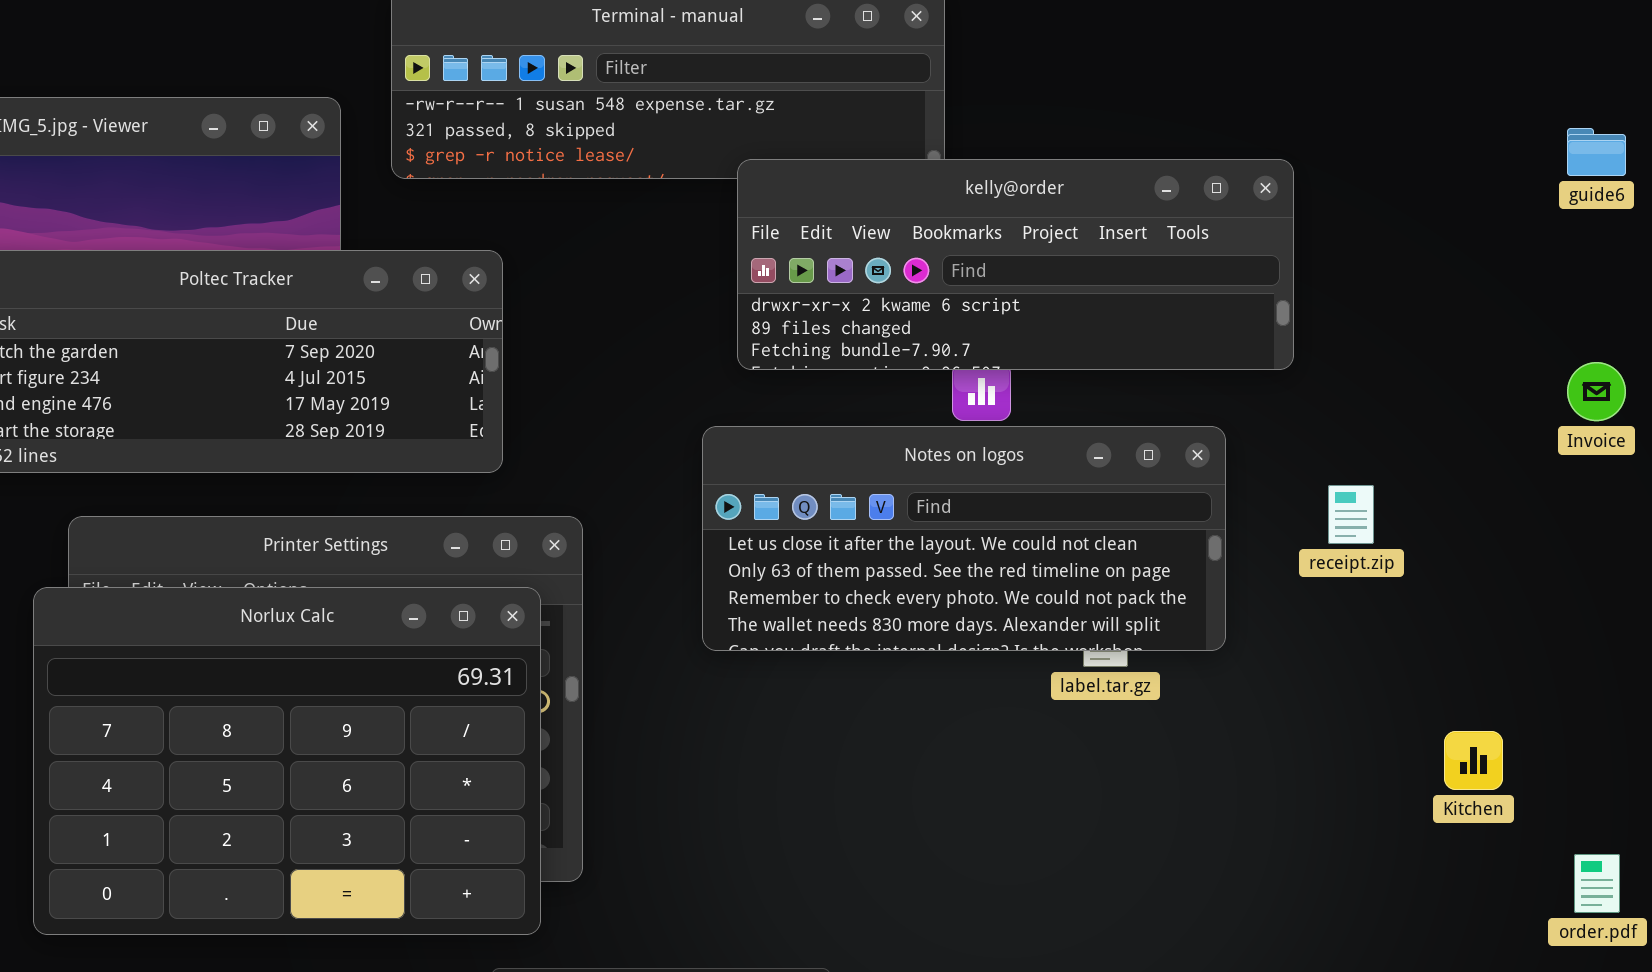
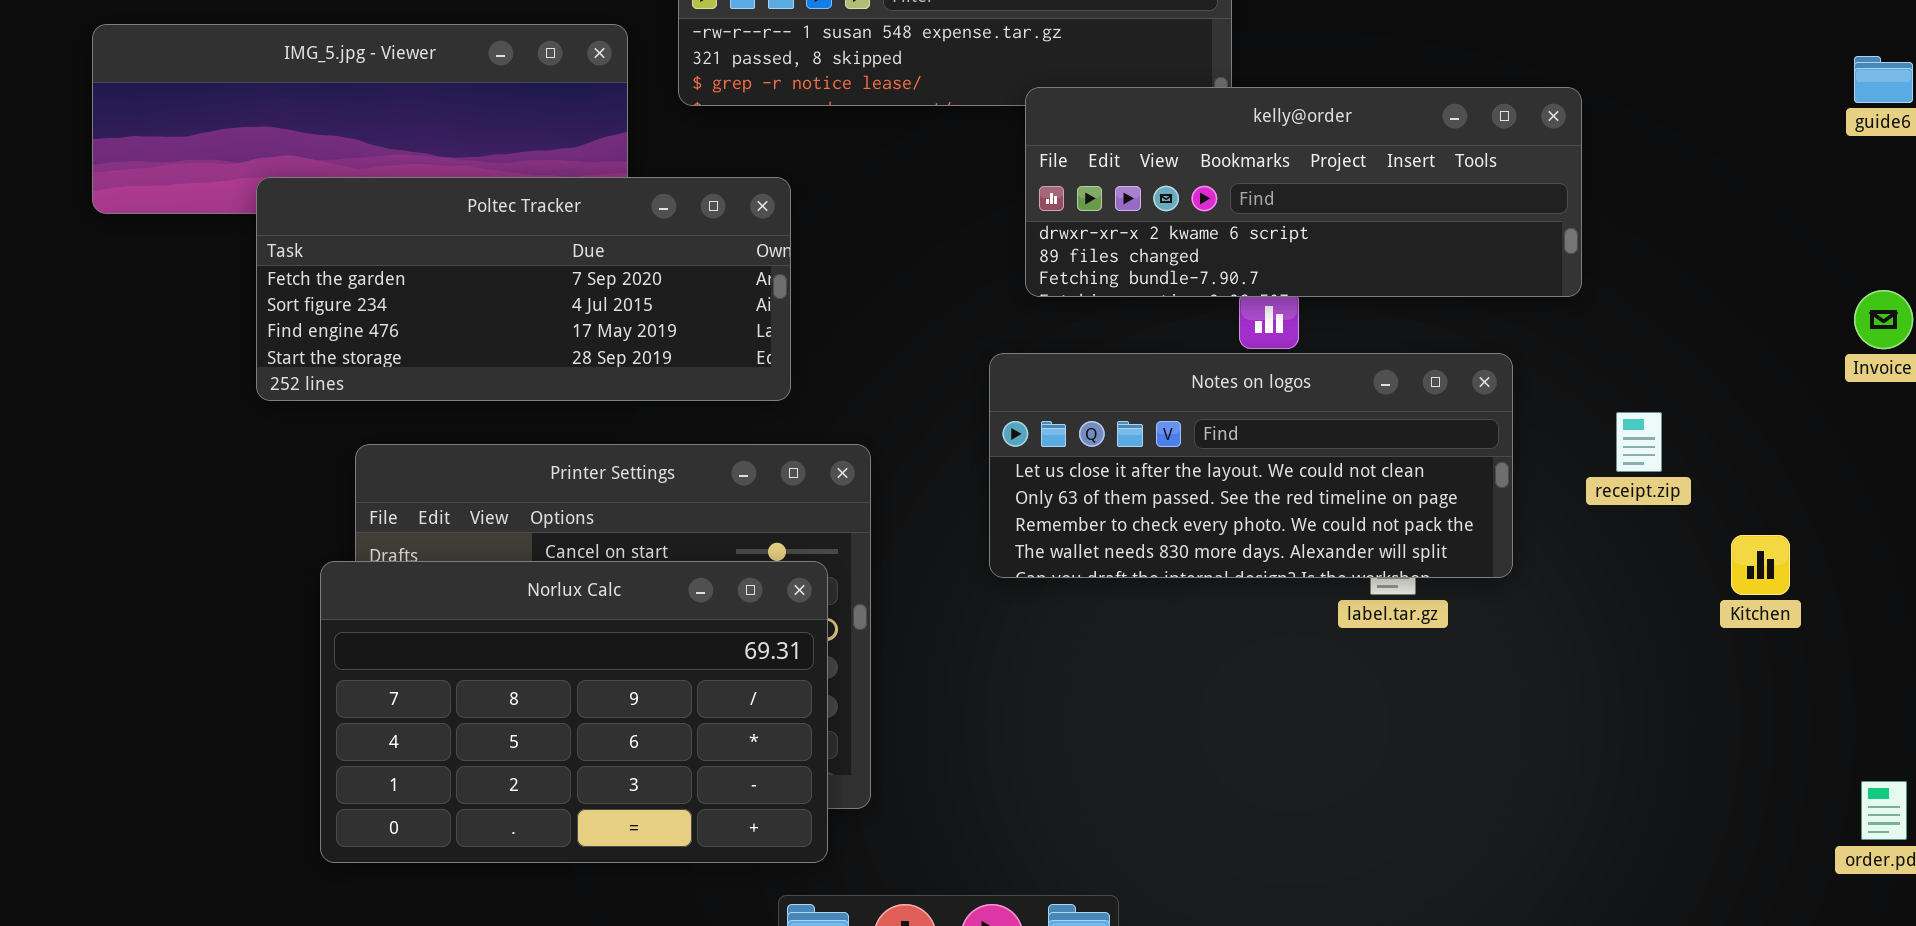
Norlux Calc: [33,587,541,935] -> [320,561,828,863], resized
Kitchen: [1444,731,1503,790] -> [1731,535,1790,595], moved

